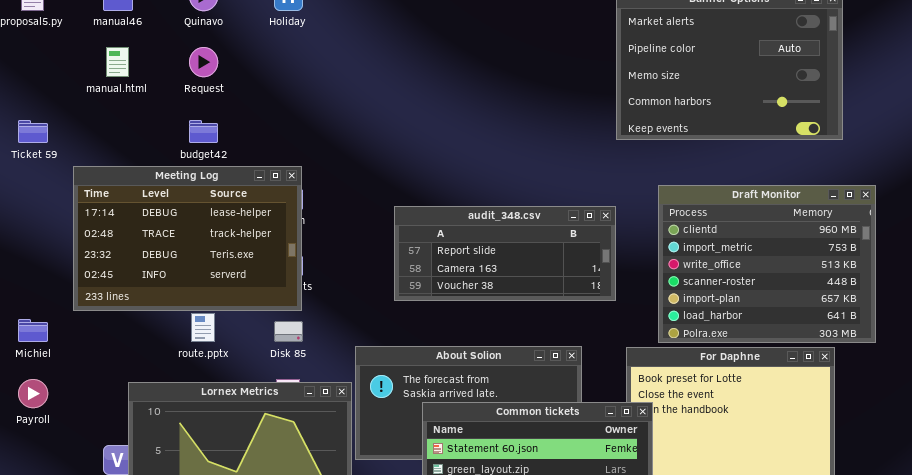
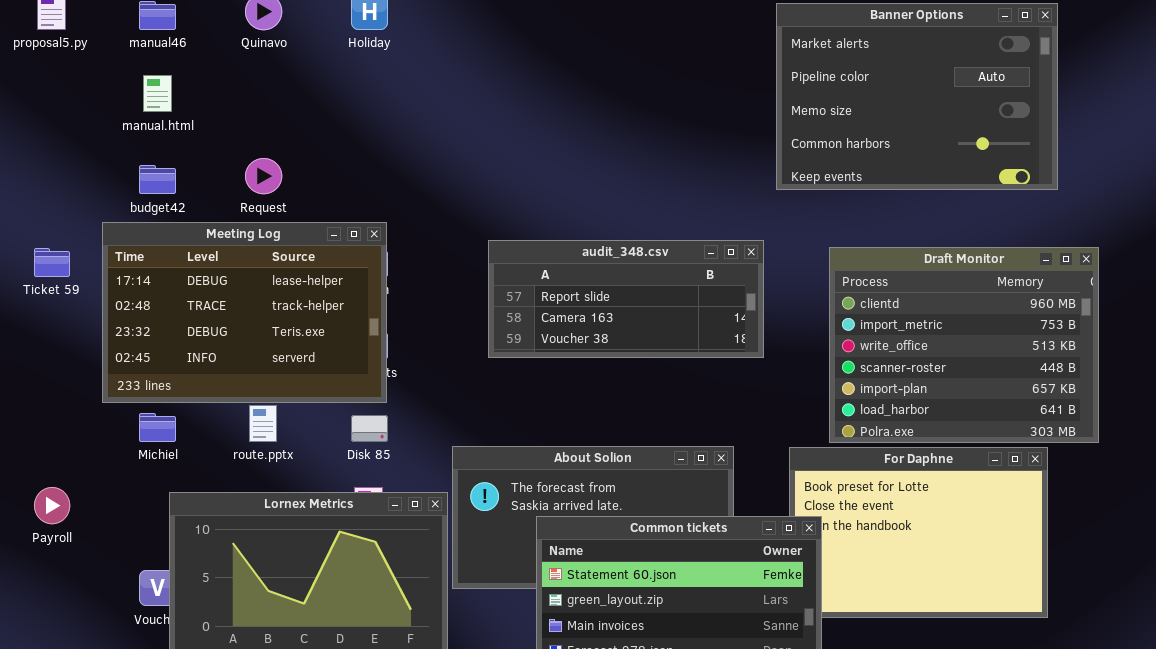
Request: [189,47,218,77] -> [245,158,282,194], moved
Ticket 59: [18,120,48,143] -> [34,248,70,277], moved
budget42: [189,120,218,143] -> [139,165,176,194], moved
audit_348.csv: [394,206,616,301] -> [488,240,764,358], moved
Michiel: [18,319,48,342] -> [139,413,176,442], moved

